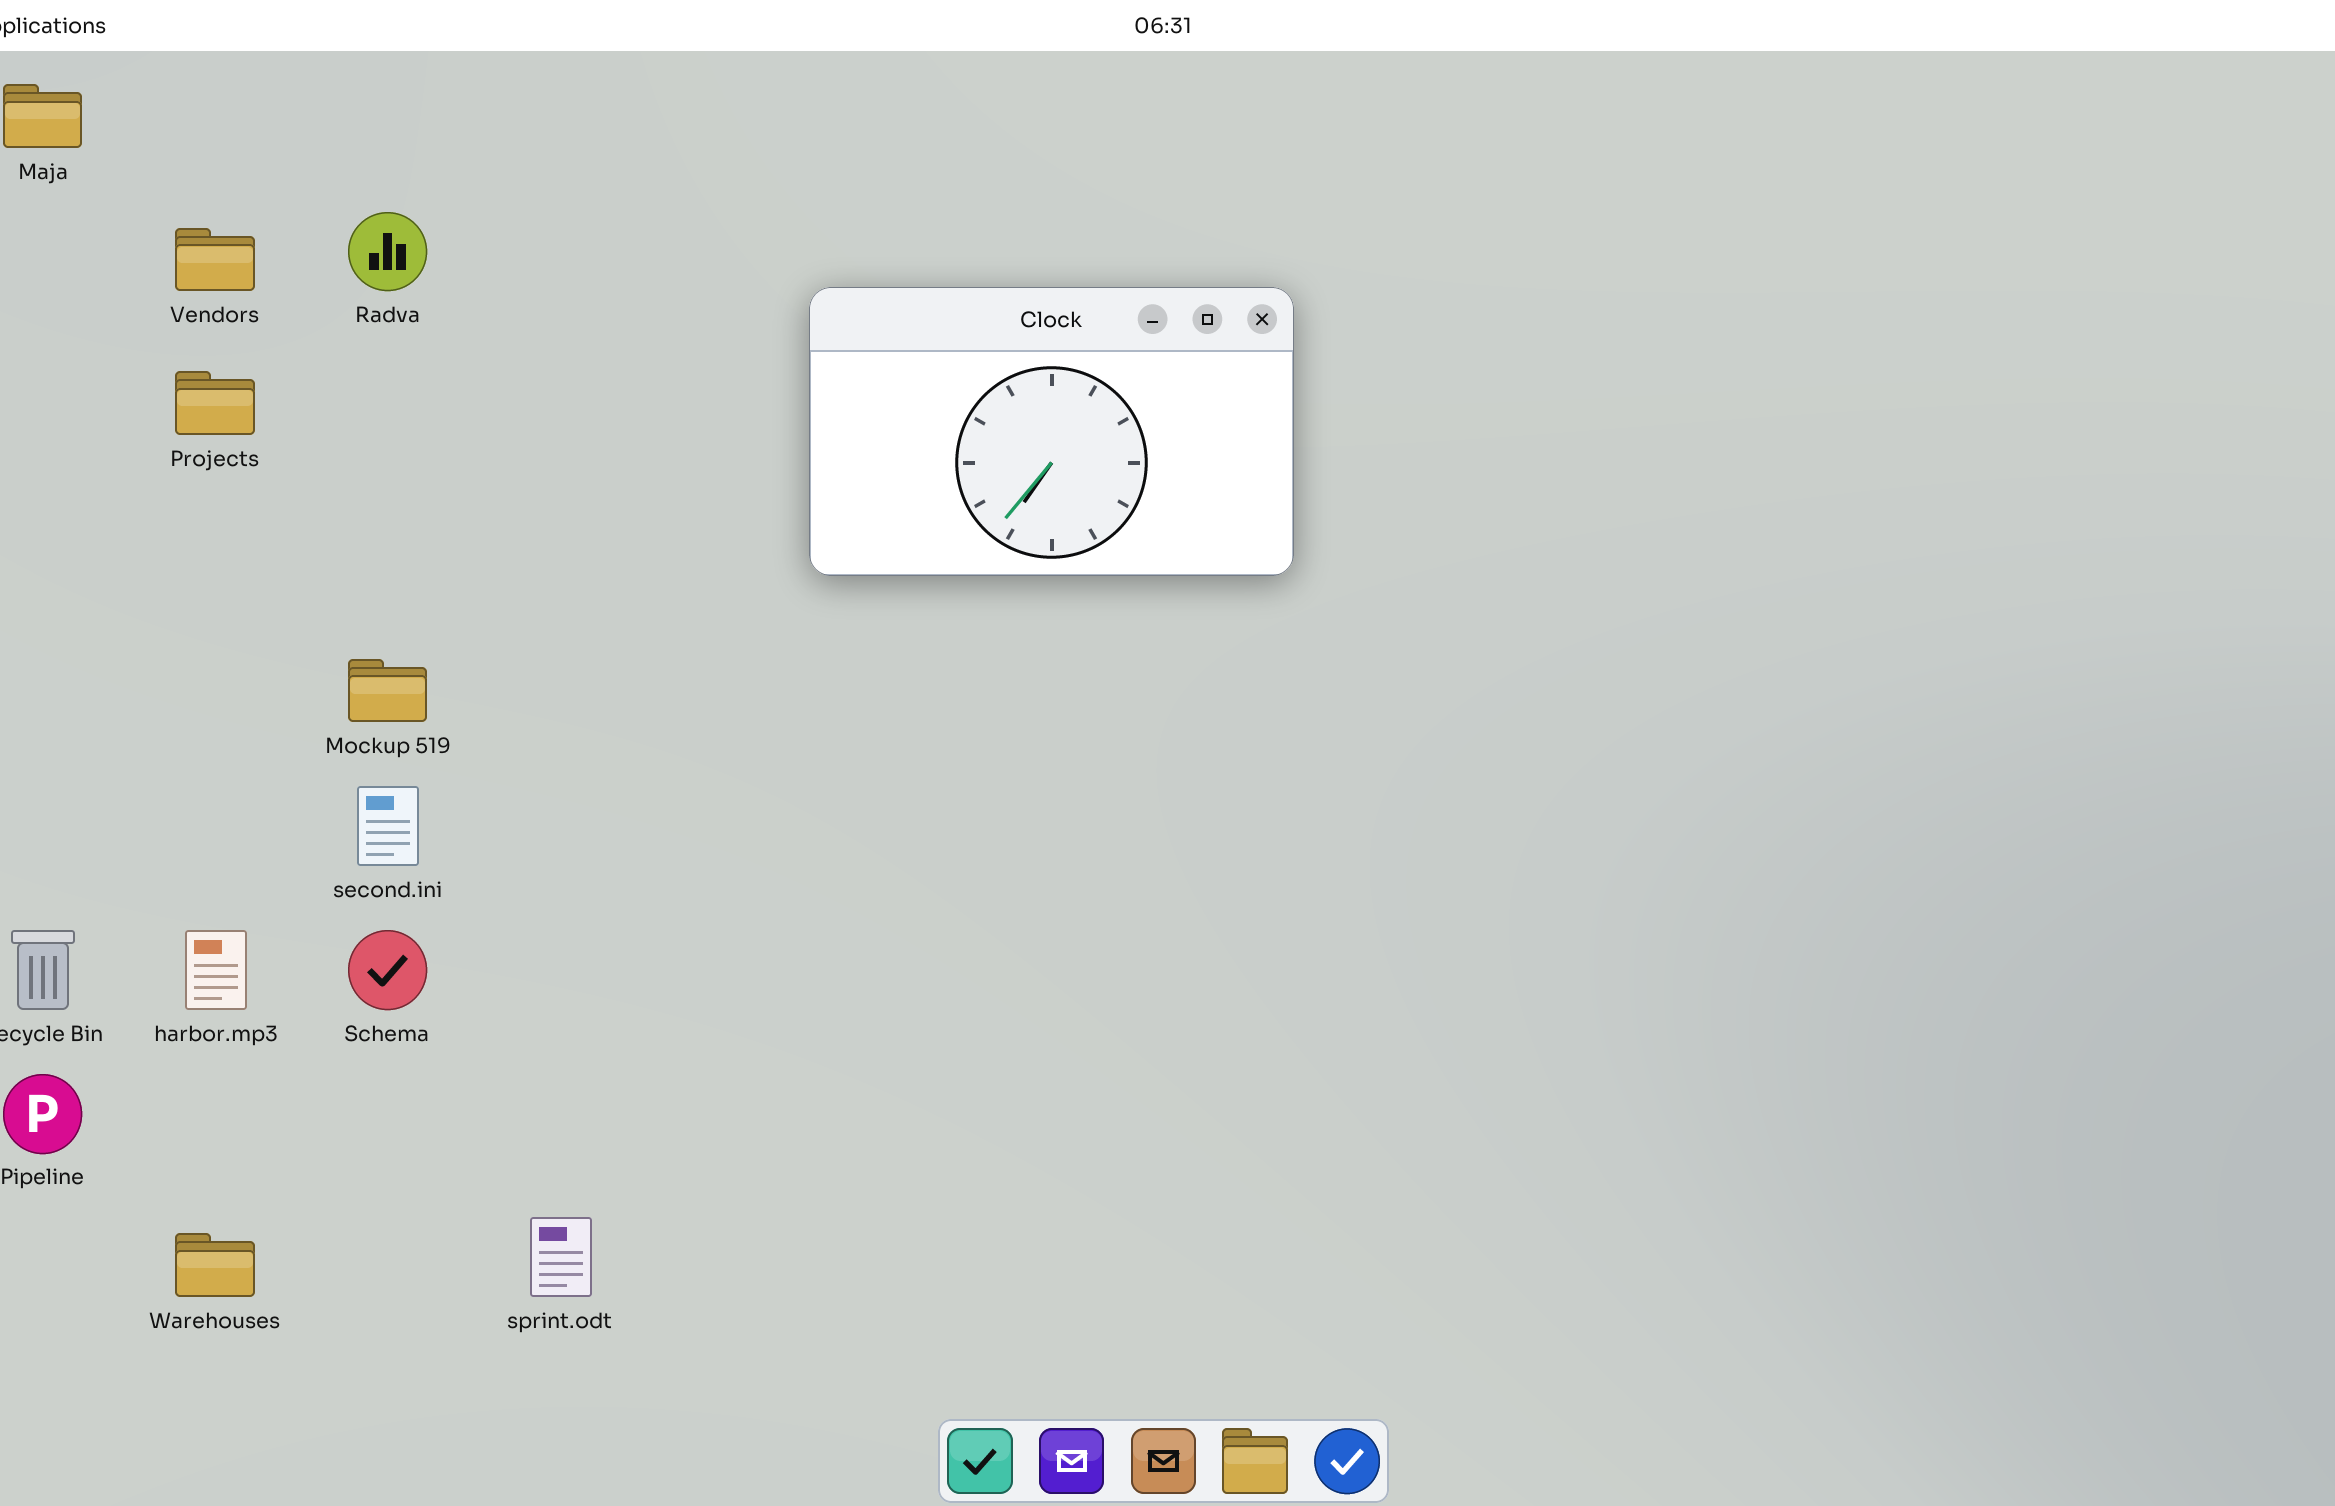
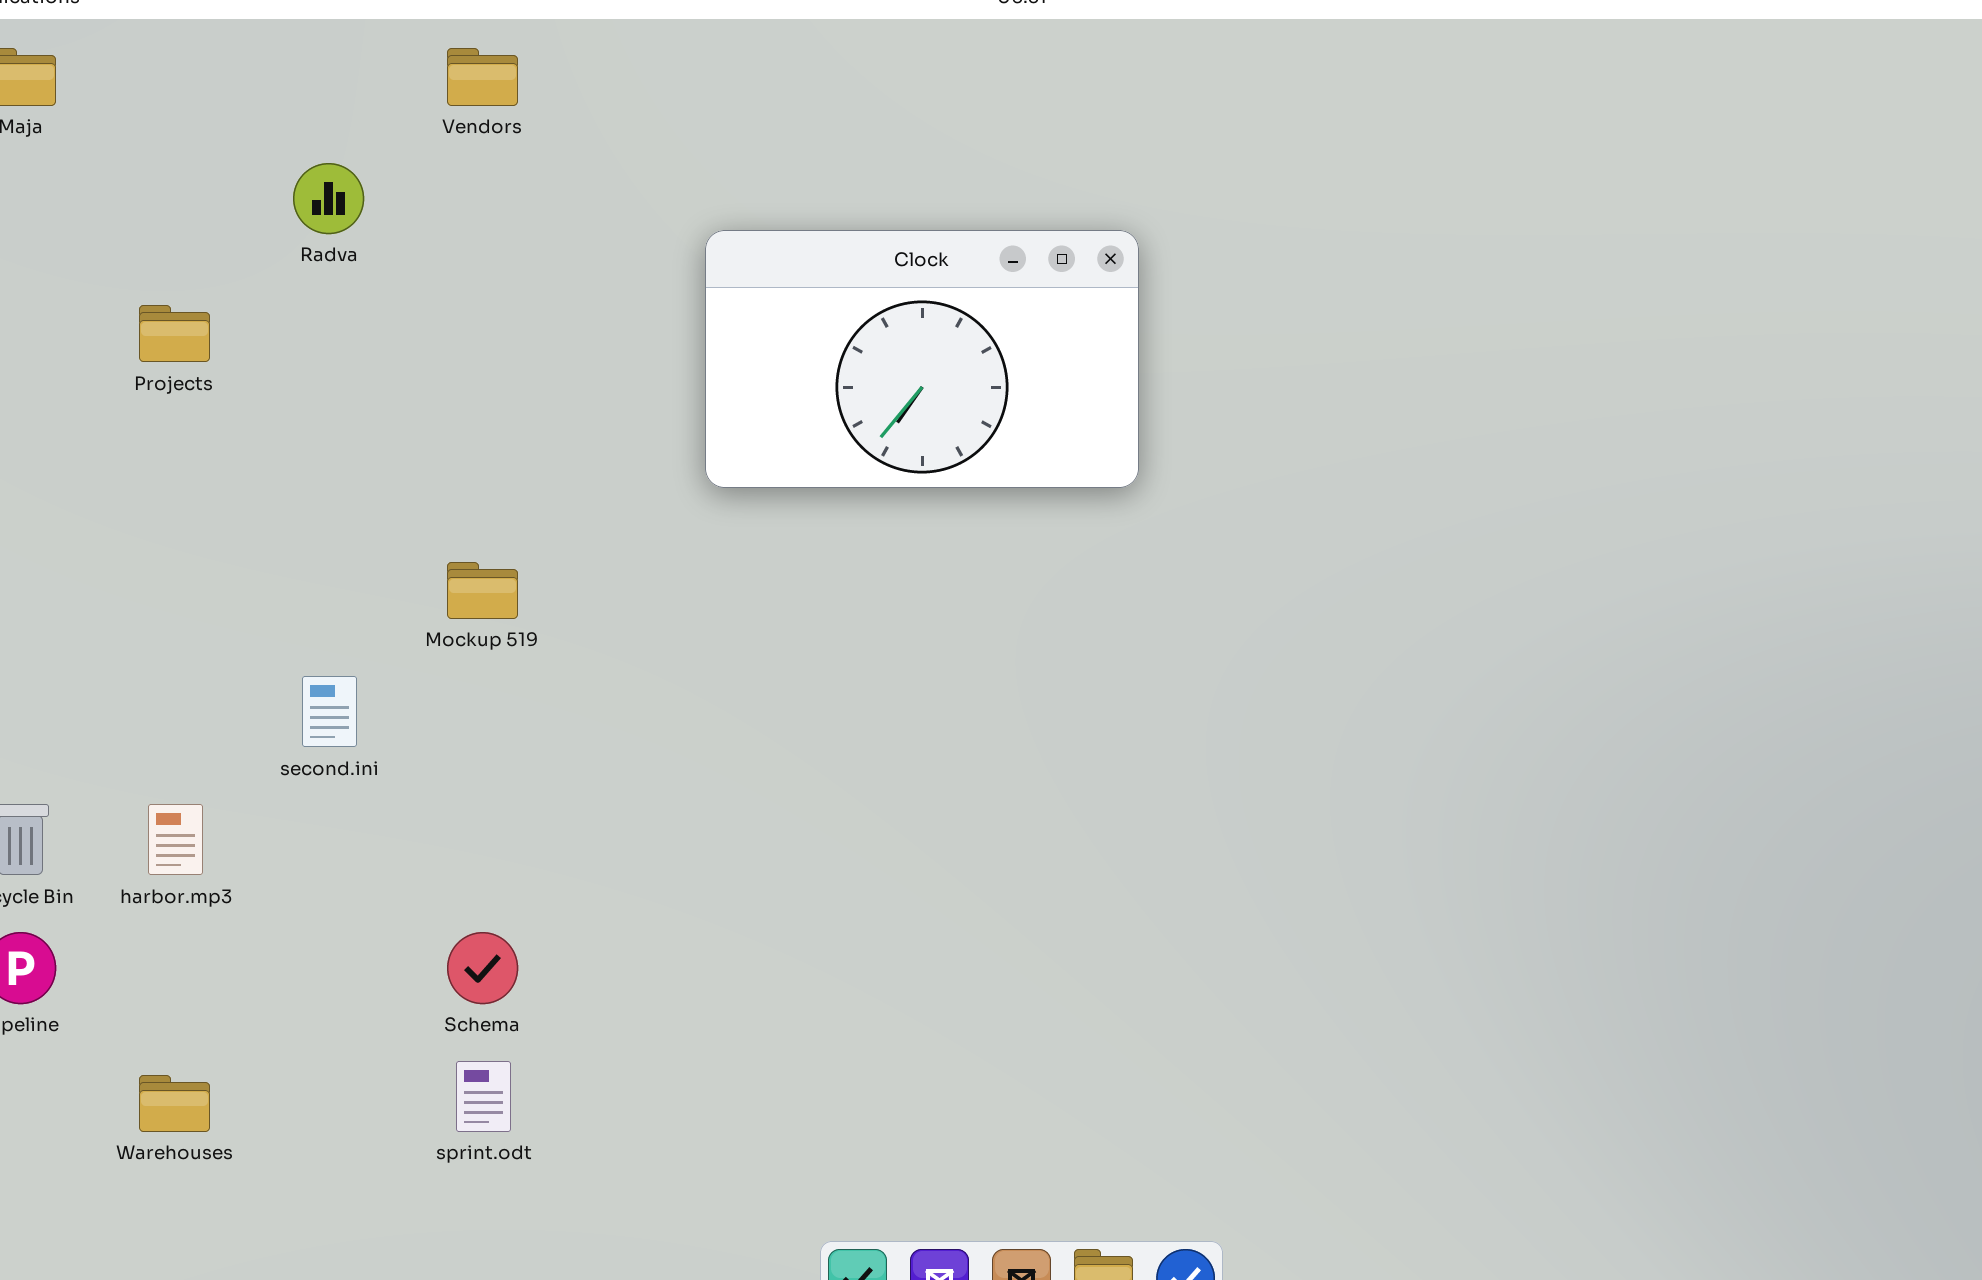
Vendors: [175,228,255,291] -> [447,48,518,106], moved
Mockup 519: [348,659,427,722] -> [447,562,518,619], moved
Schema: [348,930,427,1010] -> [447,932,518,1004], moved

